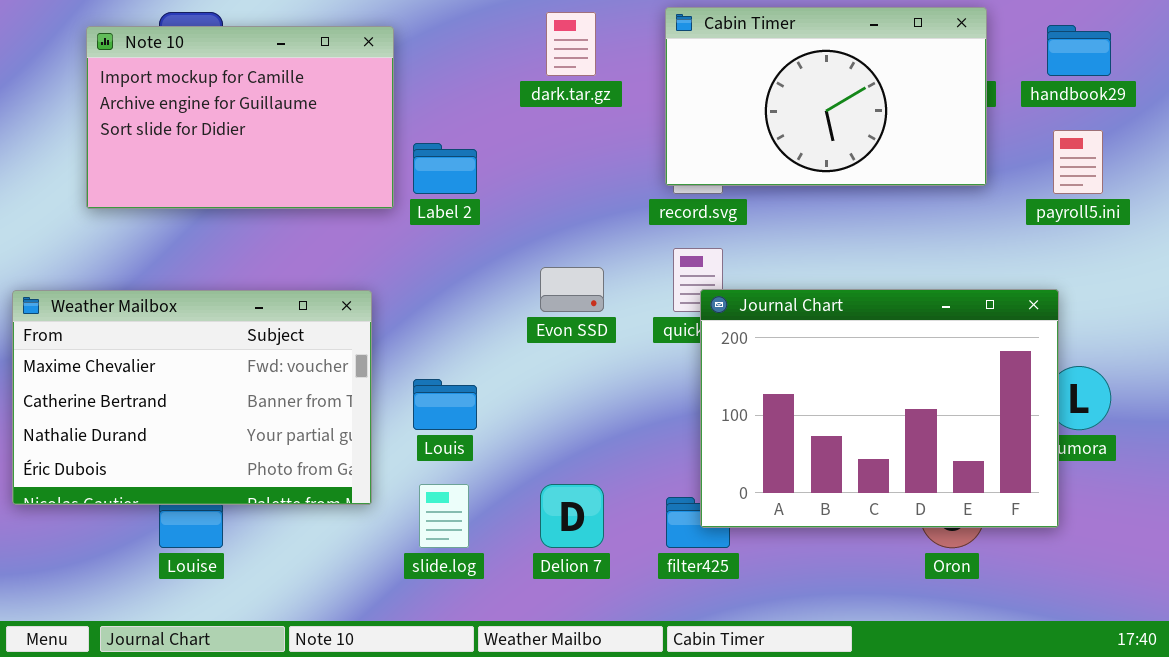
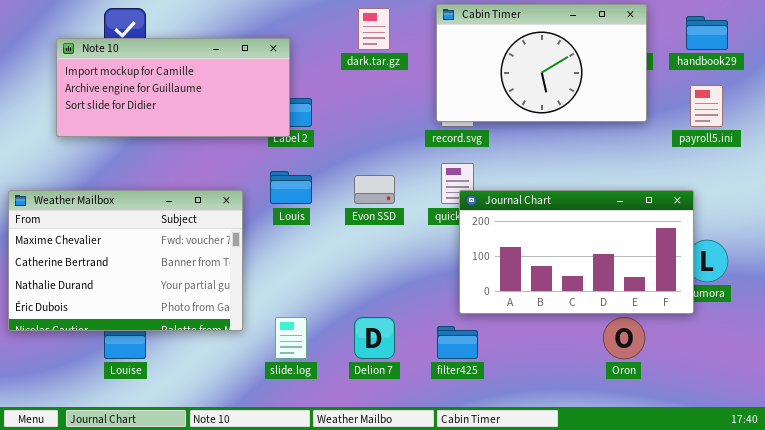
Note 10: [86,26,394,209] -> [56,38,290,137], resized
Journal Chart: [700,289,1059,528] -> [459,190,694,314], resized
Louis: [413,379,477,430] -> [270,171,312,204], moved

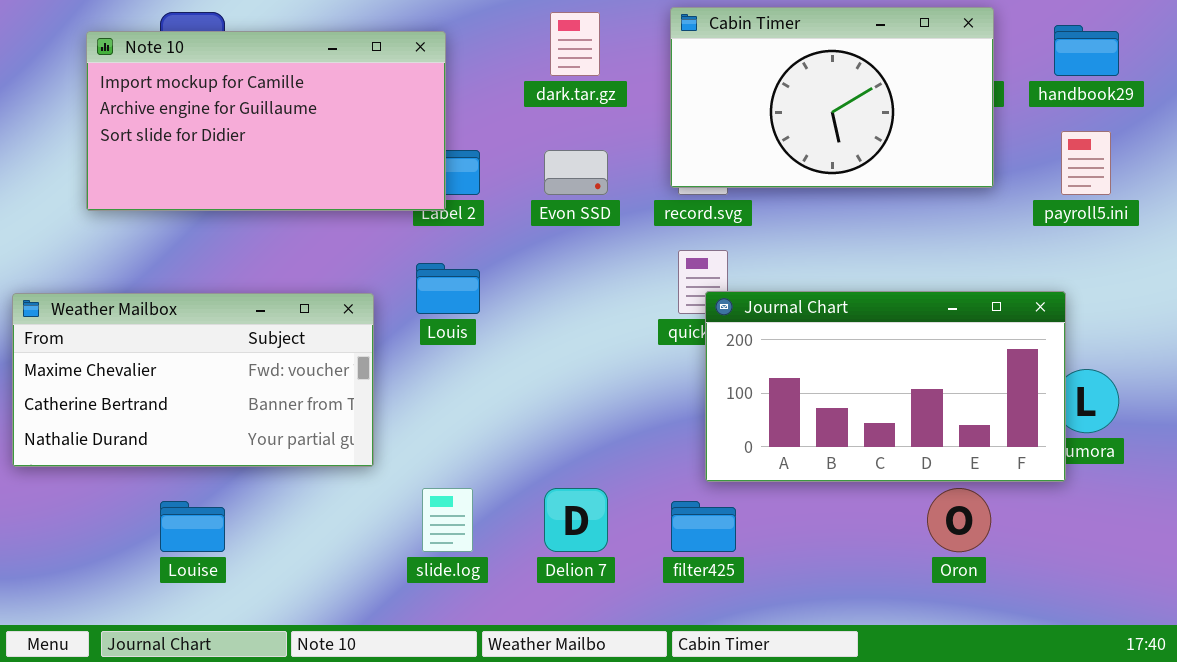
Note 10: [56,38,290,137] -> [86,31,446,211], resized
Evon SSD: [354,175,395,204] -> [544,150,608,195], moved
Weather Mailbox: [8,190,243,331] -> [12,293,374,467], resized

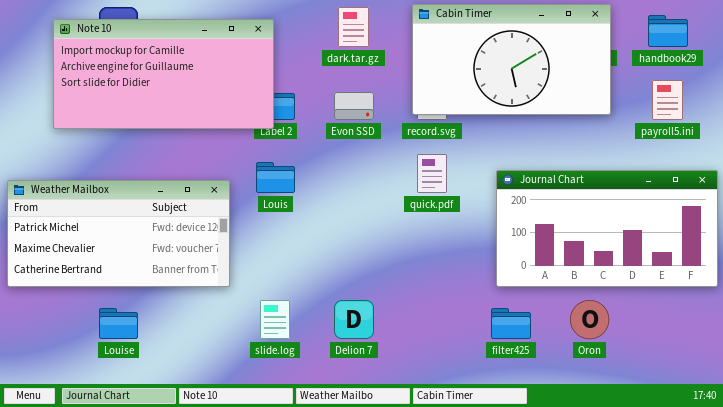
Journal Chart: [705,291,1066,482] -> [496,170,718,287], moved
Weather Mailbox: [12,293,374,467] -> [7,180,230,287], scrolled up 1 row
filter425: [671,501,736,552] -> [491,308,531,339], moved

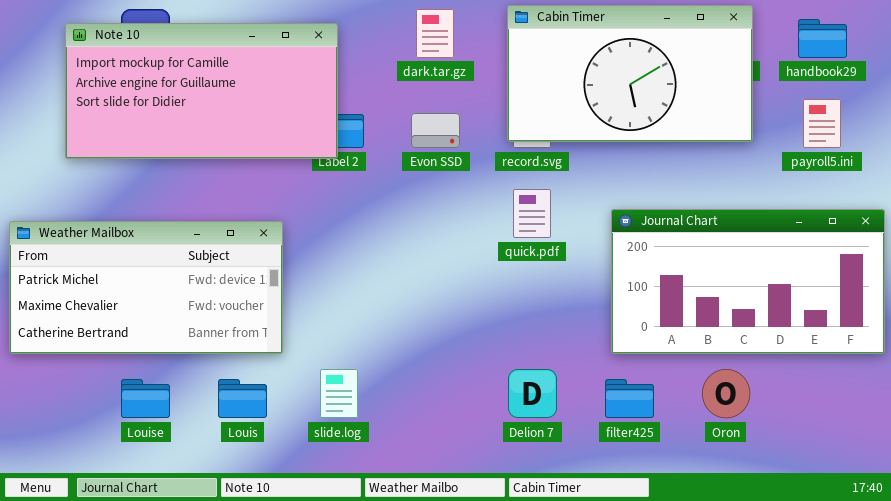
Louis: [256,162,295,193] -> [218,379,267,418], moved
Delion 7: [334,300,374,339] -> [508,369,557,418], moved

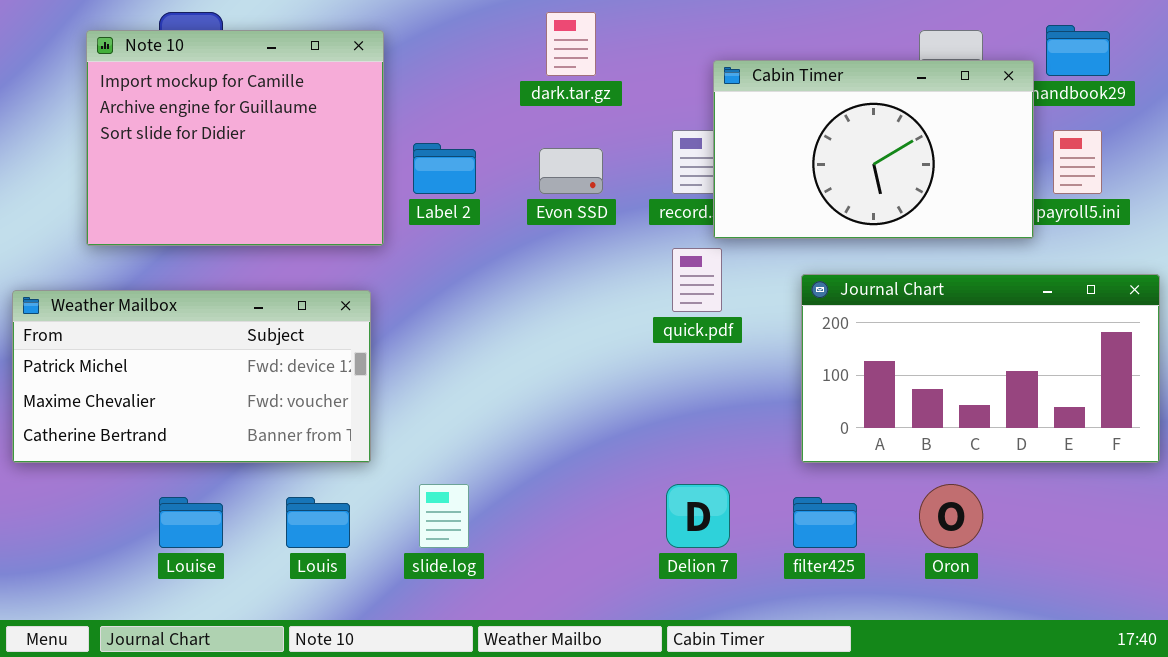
Cabin Timer: [507,5,753,142] -> [713,60,1034,239], moved
Note 10: [65,23,338,159] -> [86,30,384,246], resized

